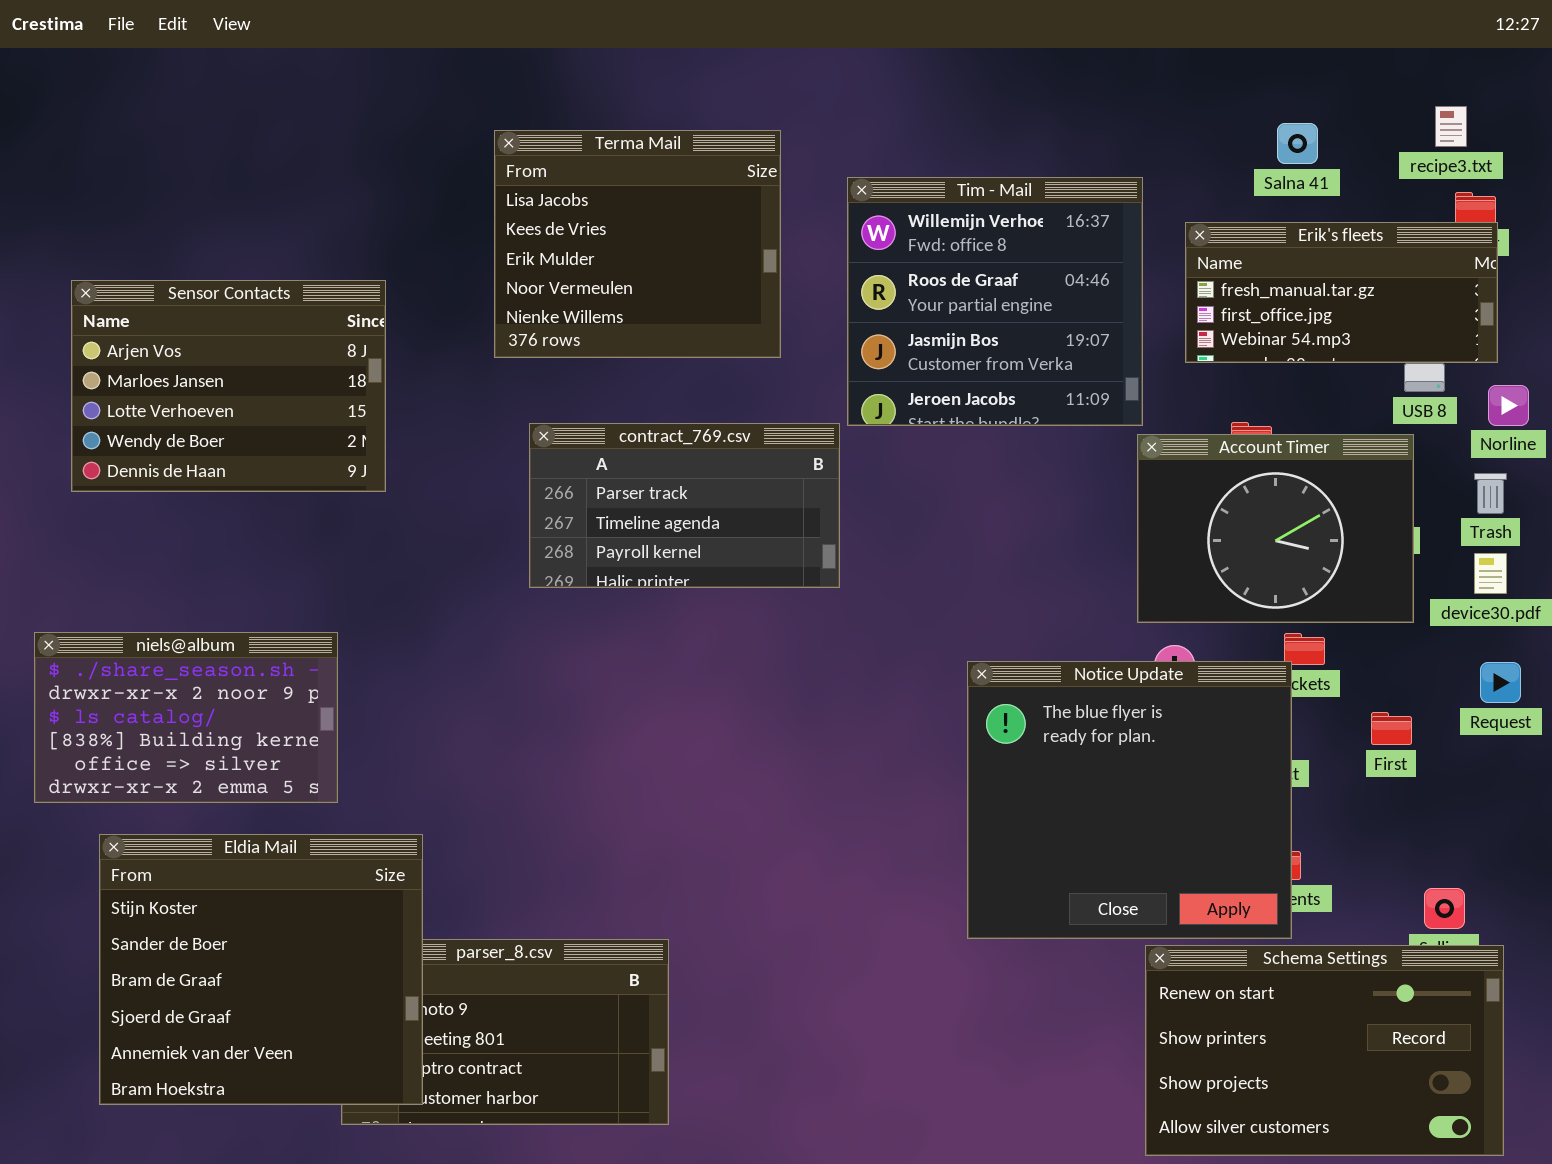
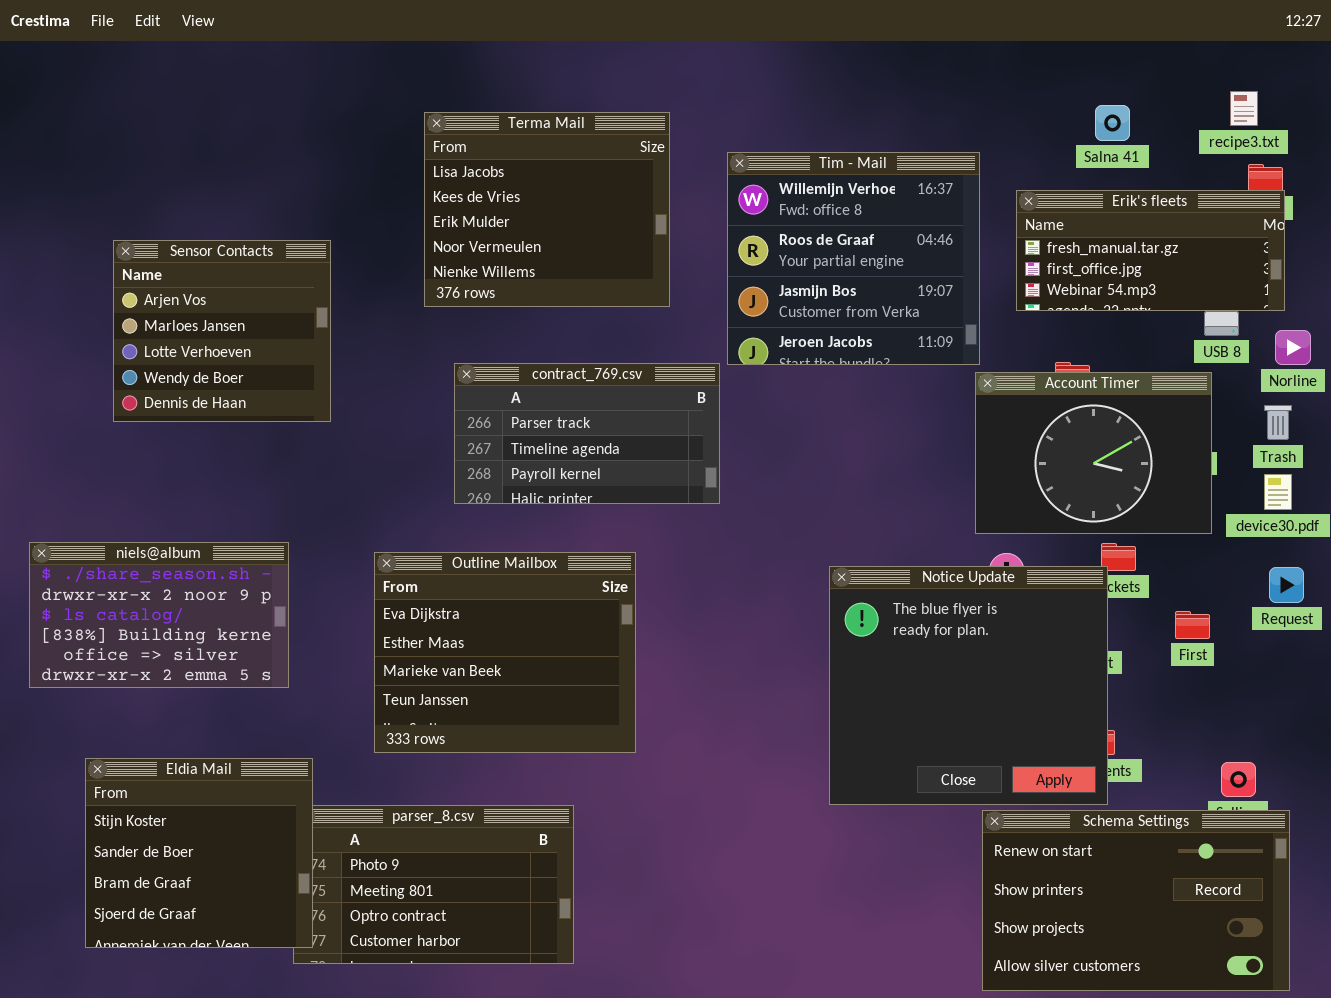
Sensor Contacts: [71,280,386,492] -> [113,240,331,422], resized
Outline Mailbox: none -> [374,552,636,753], opened
Eldia Mail: [99,834,423,1105] -> [85,758,313,948], resized

